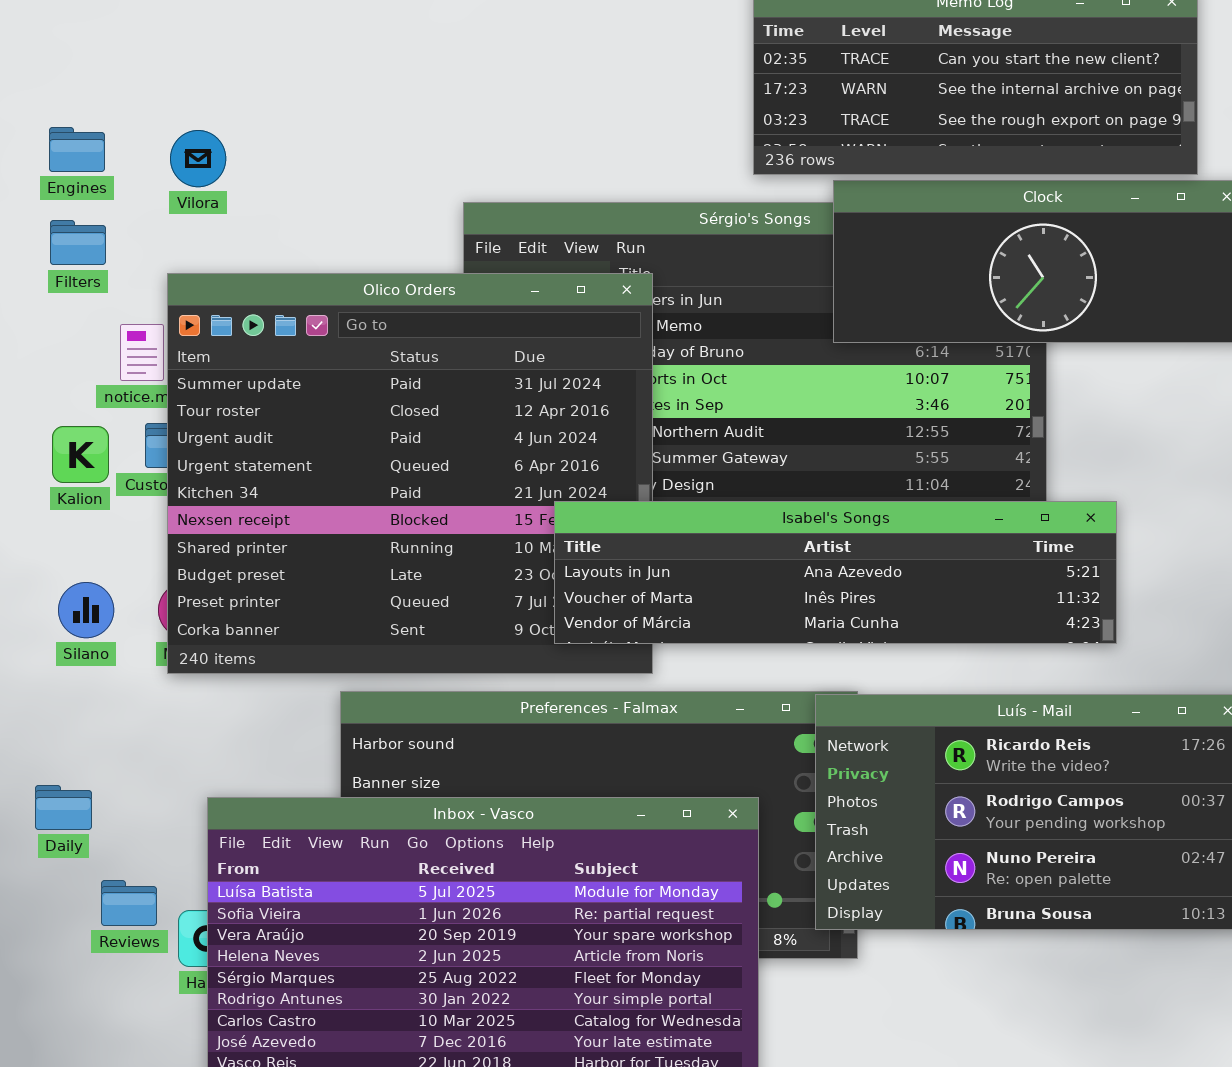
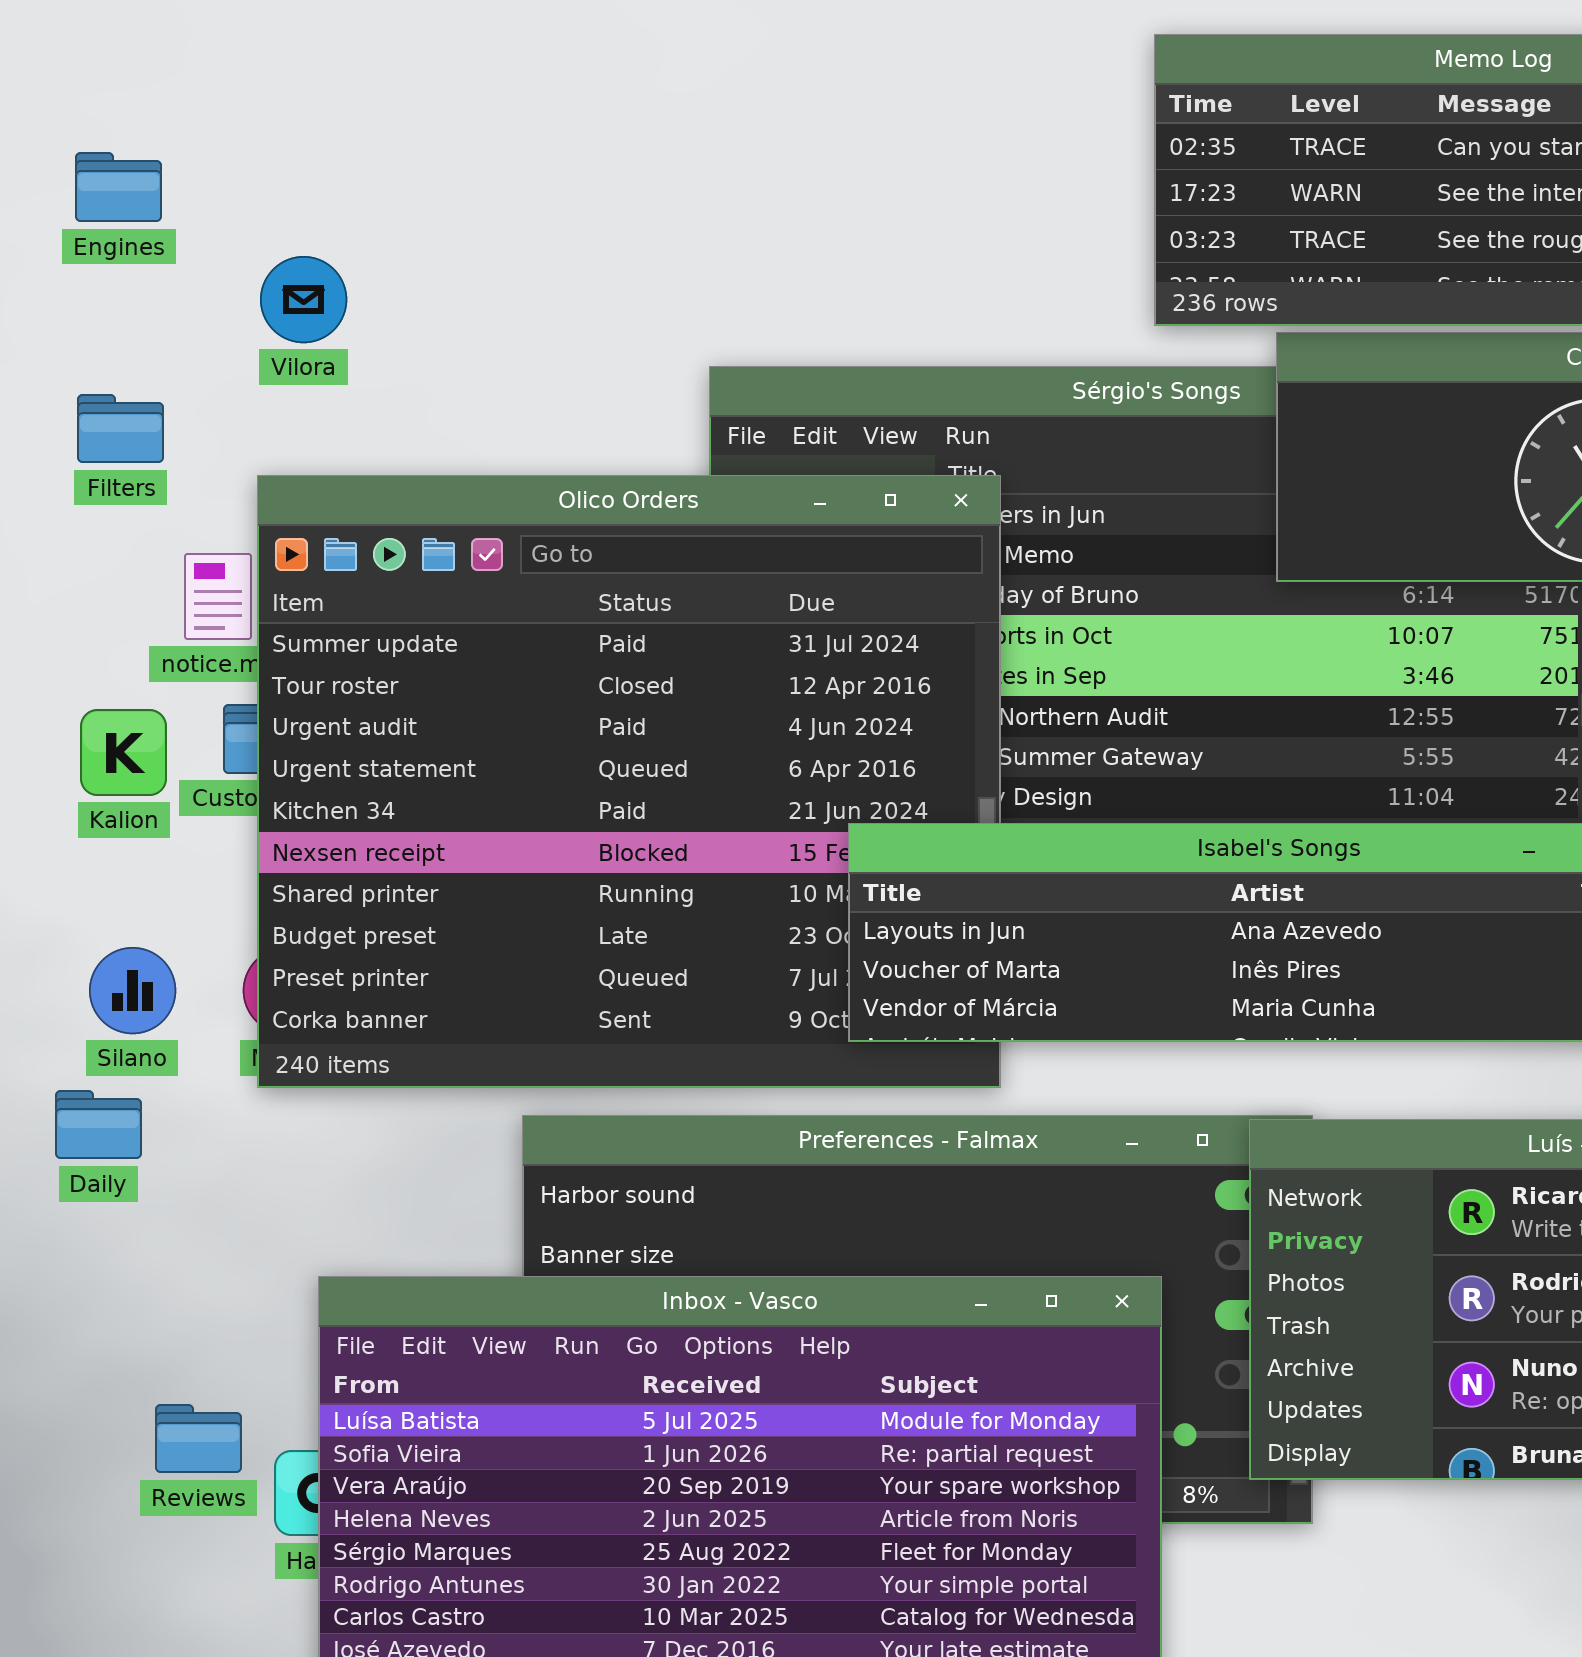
Engines: [49,127,105,172] -> [75,152,162,222], moved
Daily: [35,785,92,830] -> [55,1090,142,1159], moved

